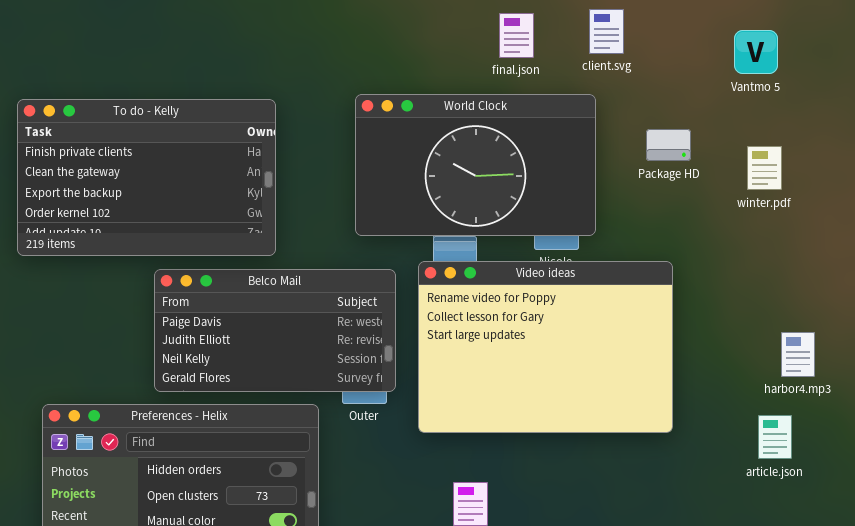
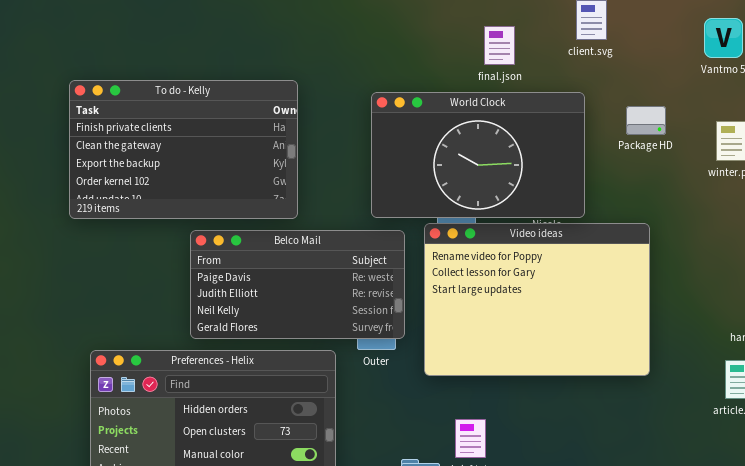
final.json: [499,13,534,58] -> [484,26,515,65], moved
World Clock: [355,94,596,236] -> [371,92,585,218], moved

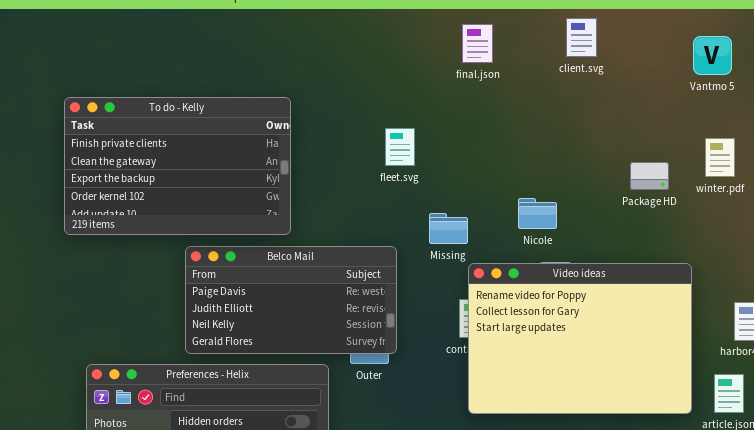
final.json: [484,26,515,65] -> [462,24,493,63], moved
World Clock: [371,92,585,218] -> none, closed
Package HD: [626,106,666,135] -> [630,162,669,190], moved
Video ideas: [424,223,650,376] -> [468,263,692,414], moved

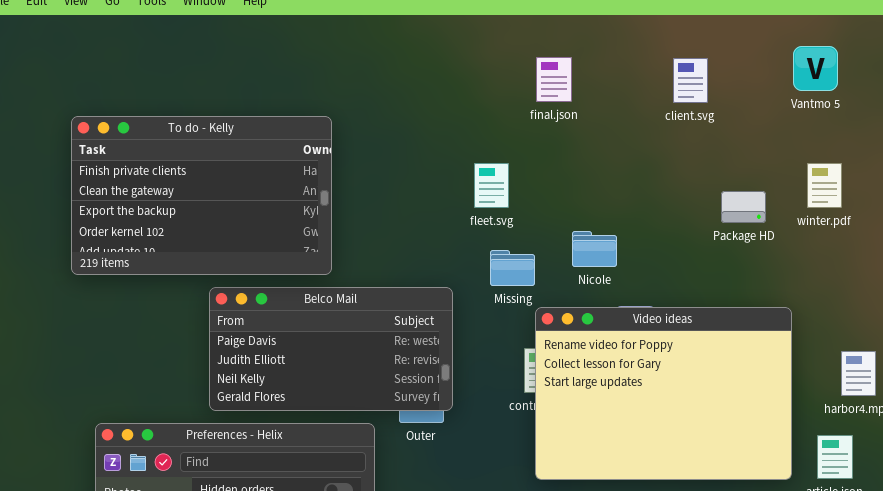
client.svg: [566,18,597,57] -> [673,58,708,103], moved
final.json: [462,24,493,63] -> [536,57,572,102], moved
fleet.svg: [385,128,415,166] -> [474,163,509,208], moved
Nicole: [518,198,557,229] -> [572,231,617,267], moved

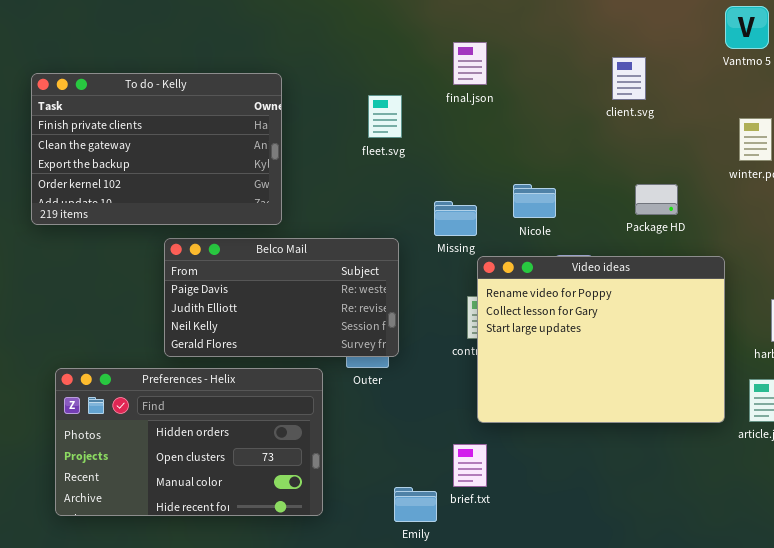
final.json: [536,57,572,102] -> [453,42,487,85], moved
client.svg: [673,58,708,103] -> [612,57,646,100], moved
fleet.svg: [474,163,509,208] -> [368,95,402,138], moved
Package HD: [721,191,766,223] -> [635,184,678,215], moved

